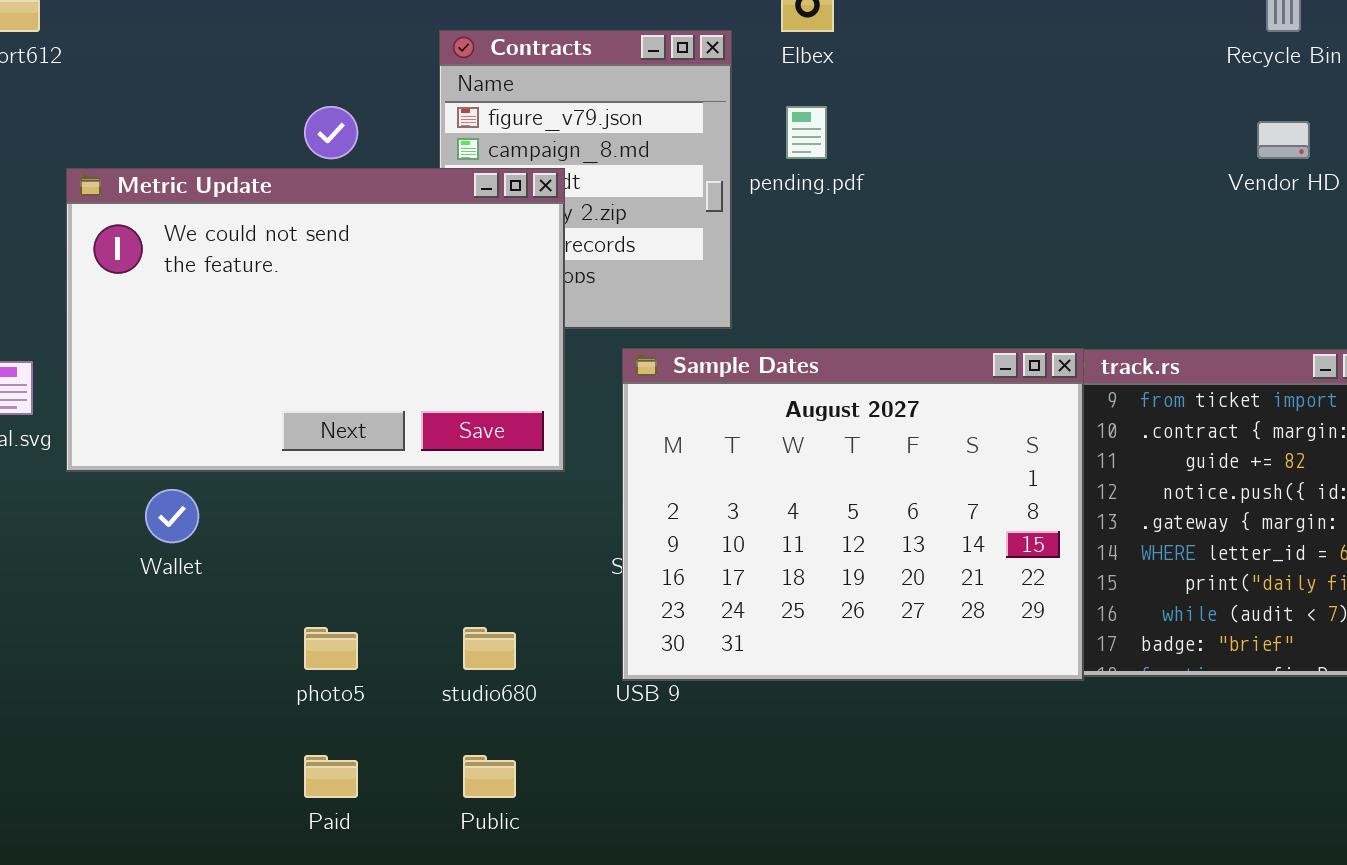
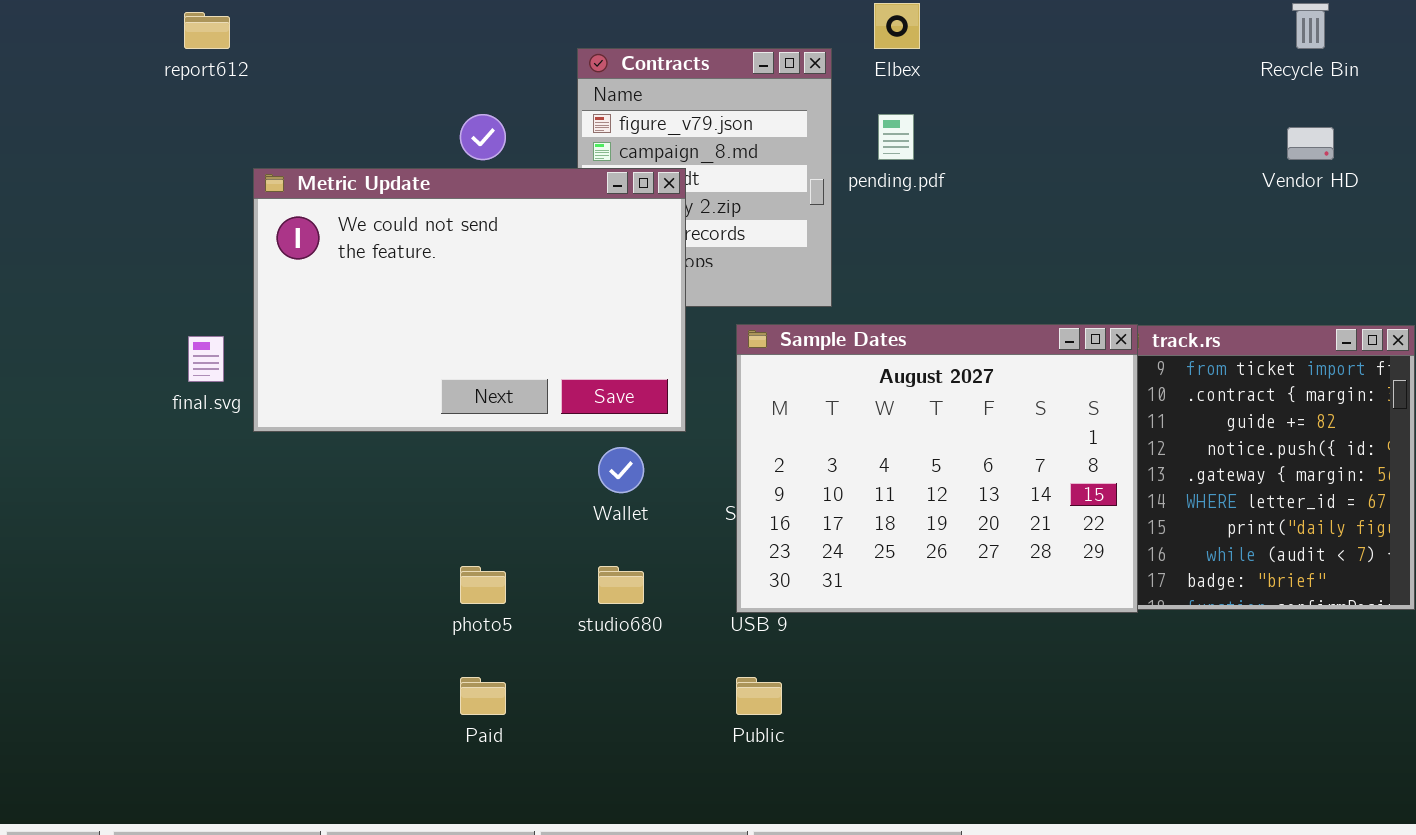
Wallet: [145,489,199,543] -> [598,447,644,493], moved
Public: [463,755,516,798] -> [736,677,782,715], moved

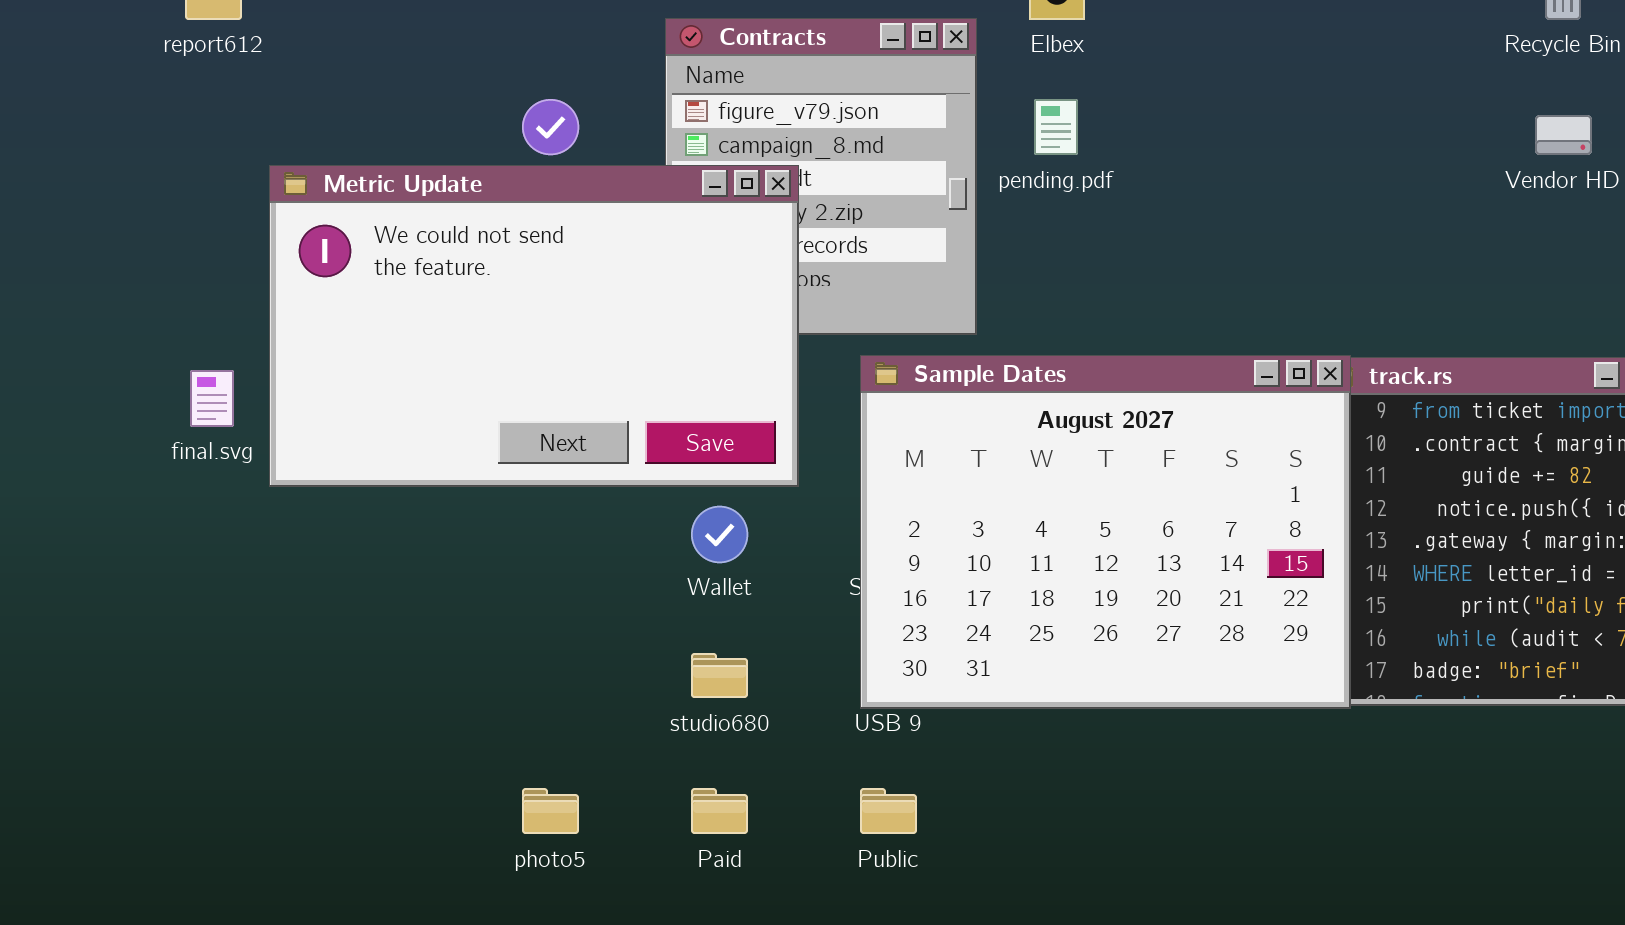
photo5: [460,566,506,604] -> [522,788,579,834], moved
Paid: [460,677,506,715] -> [691,788,748,834], moved

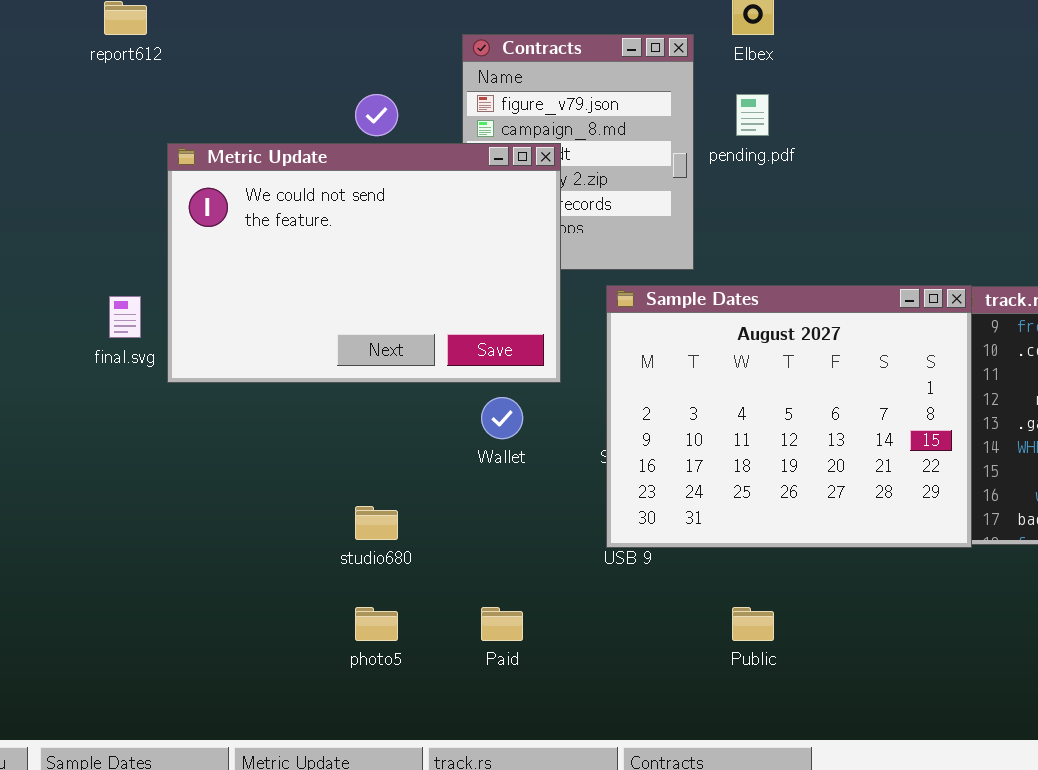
studio680: [691,653,748,698] -> [355,506,398,540], moved
Public: [860,788,917,834] -> [732,607,774,641], moved

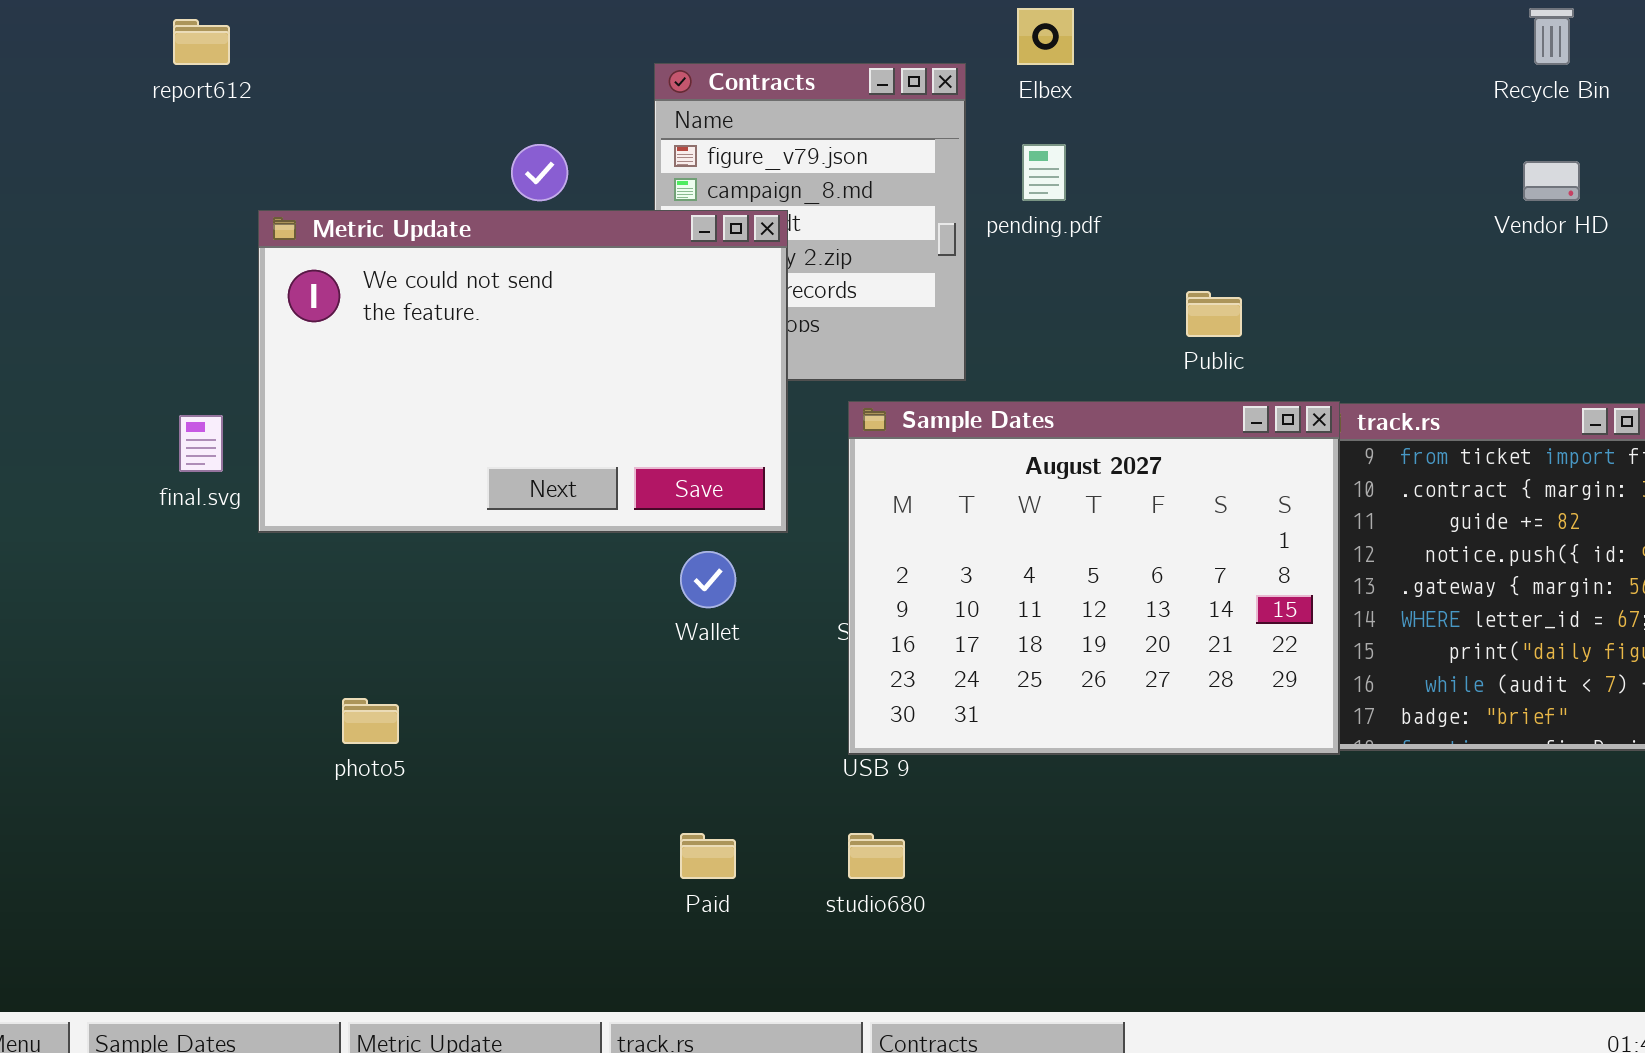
studio680: [355,506,398,540] -> [848,833,905,879], moved
photo5: [355,607,398,641] -> [342,698,399,744], moved
Public: [732,607,774,641] -> [1186,291,1242,337], moved

